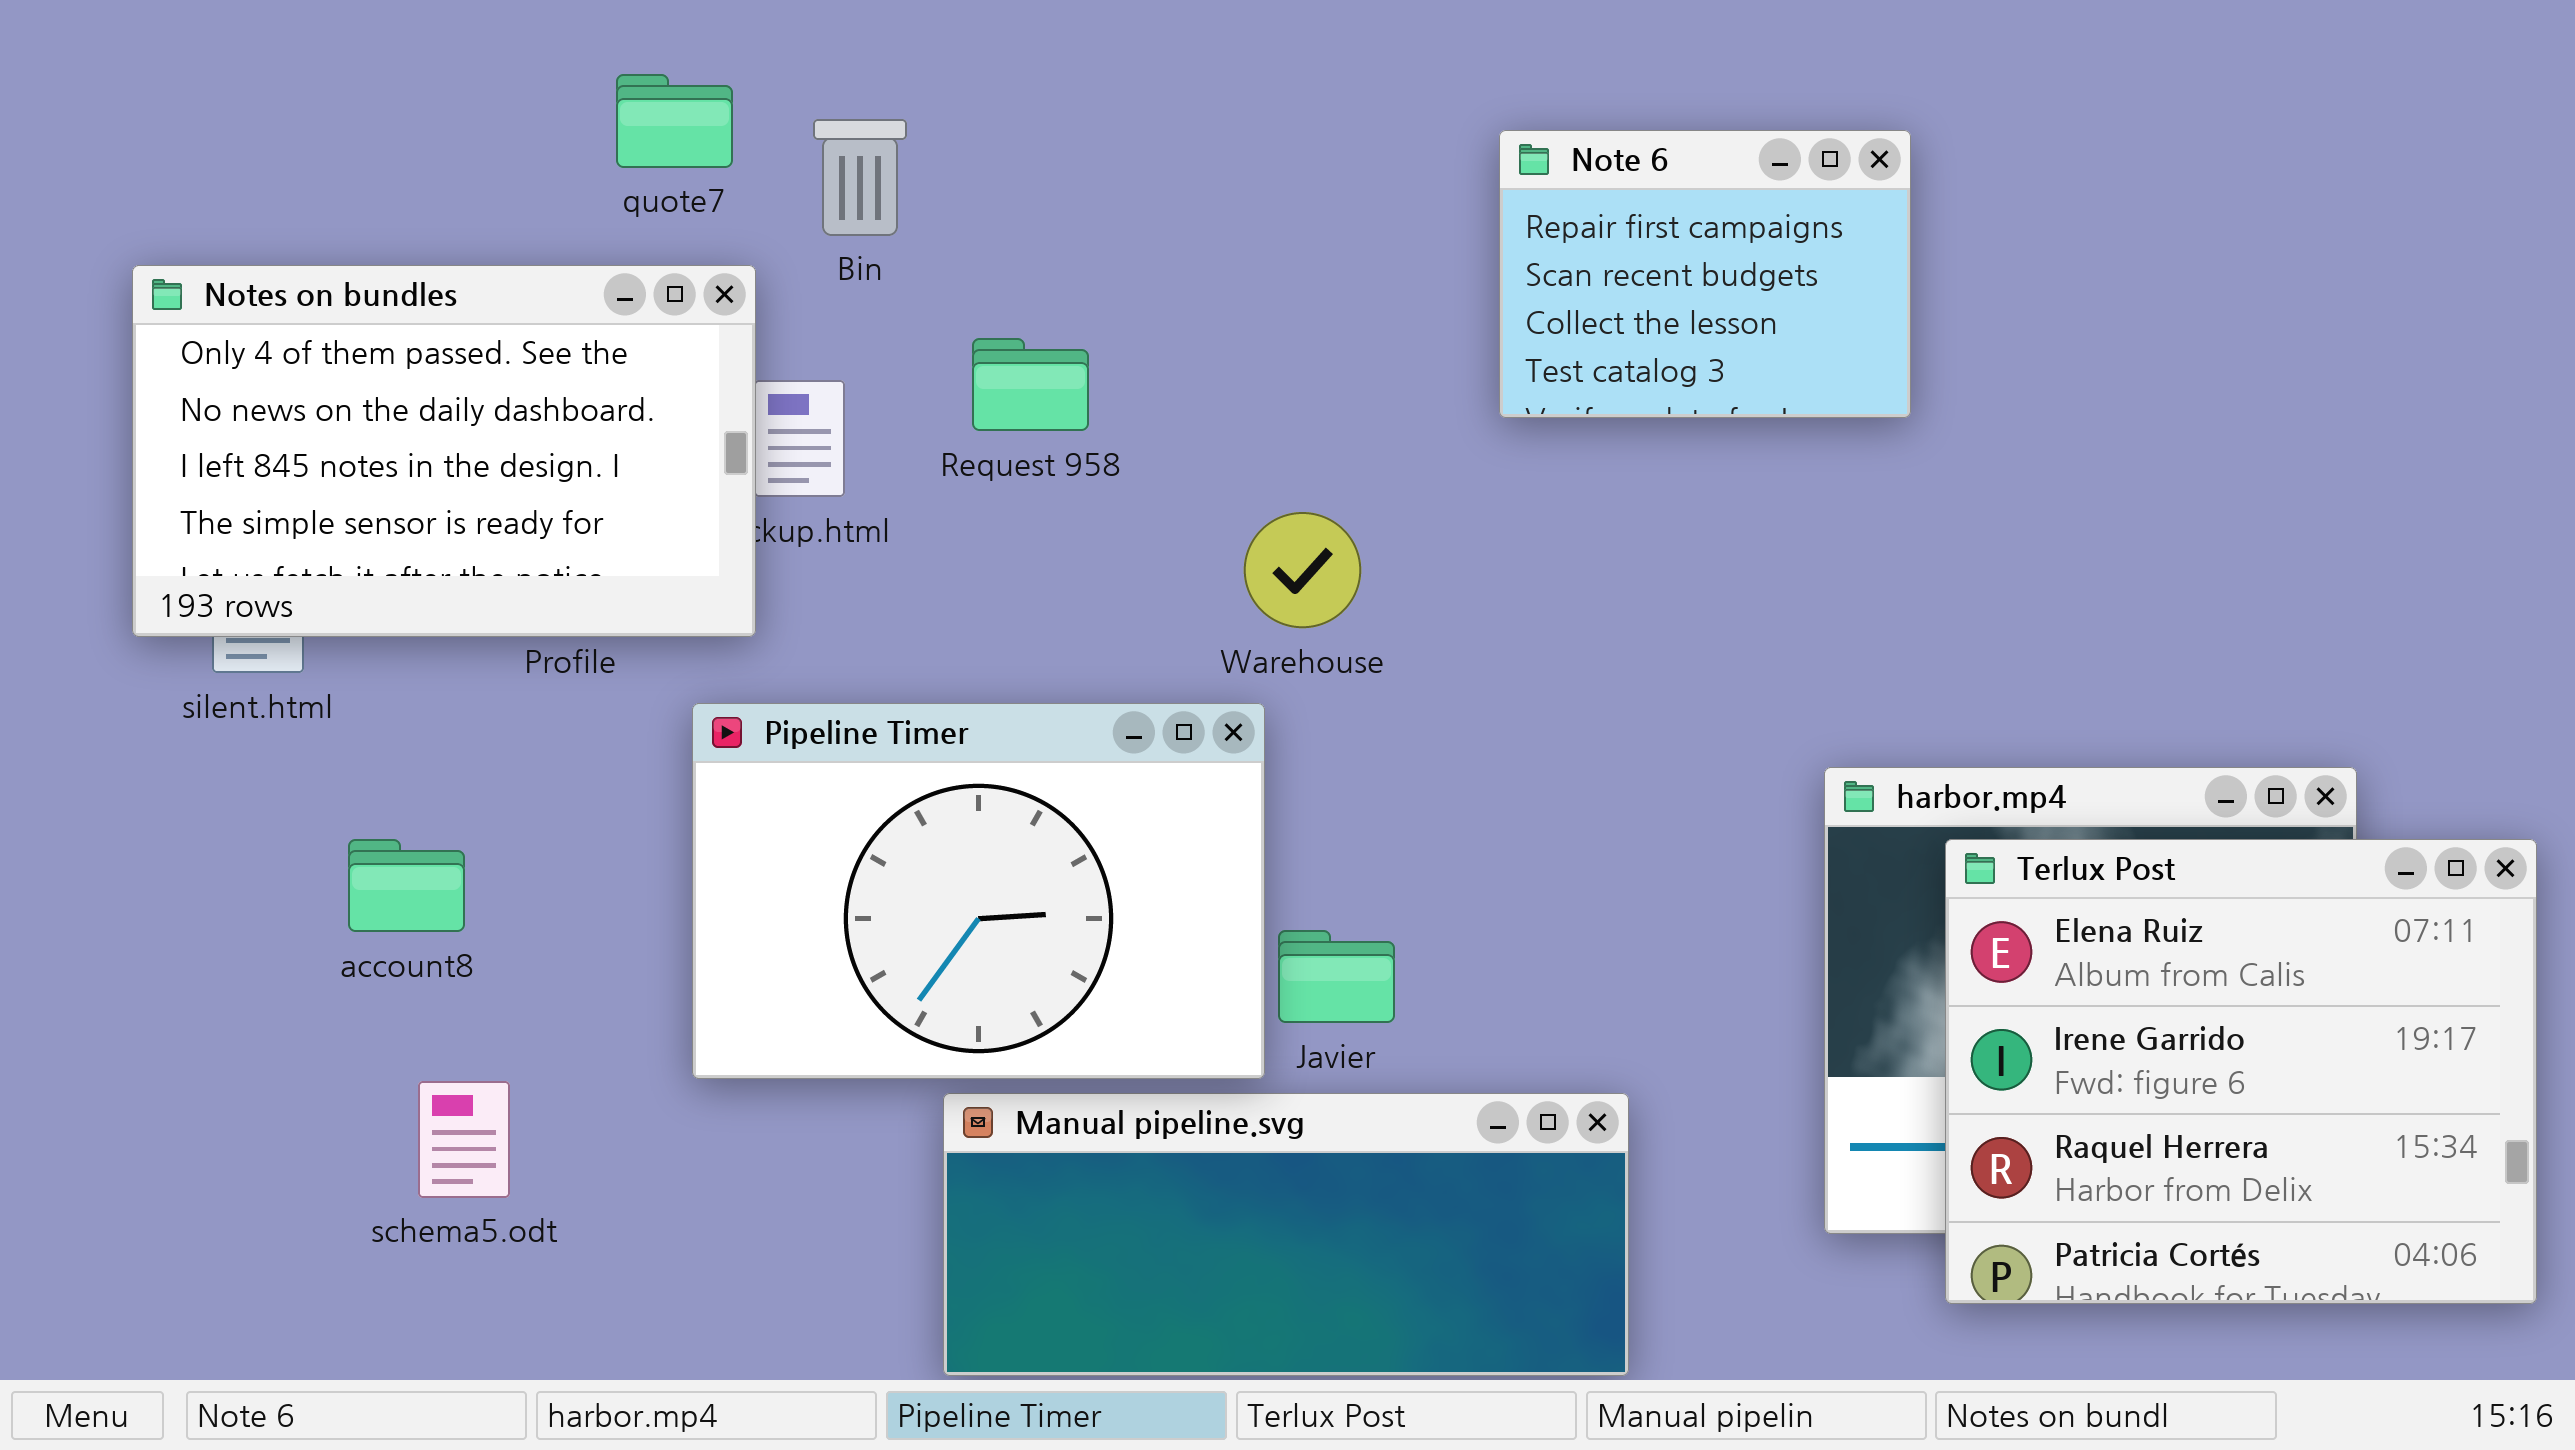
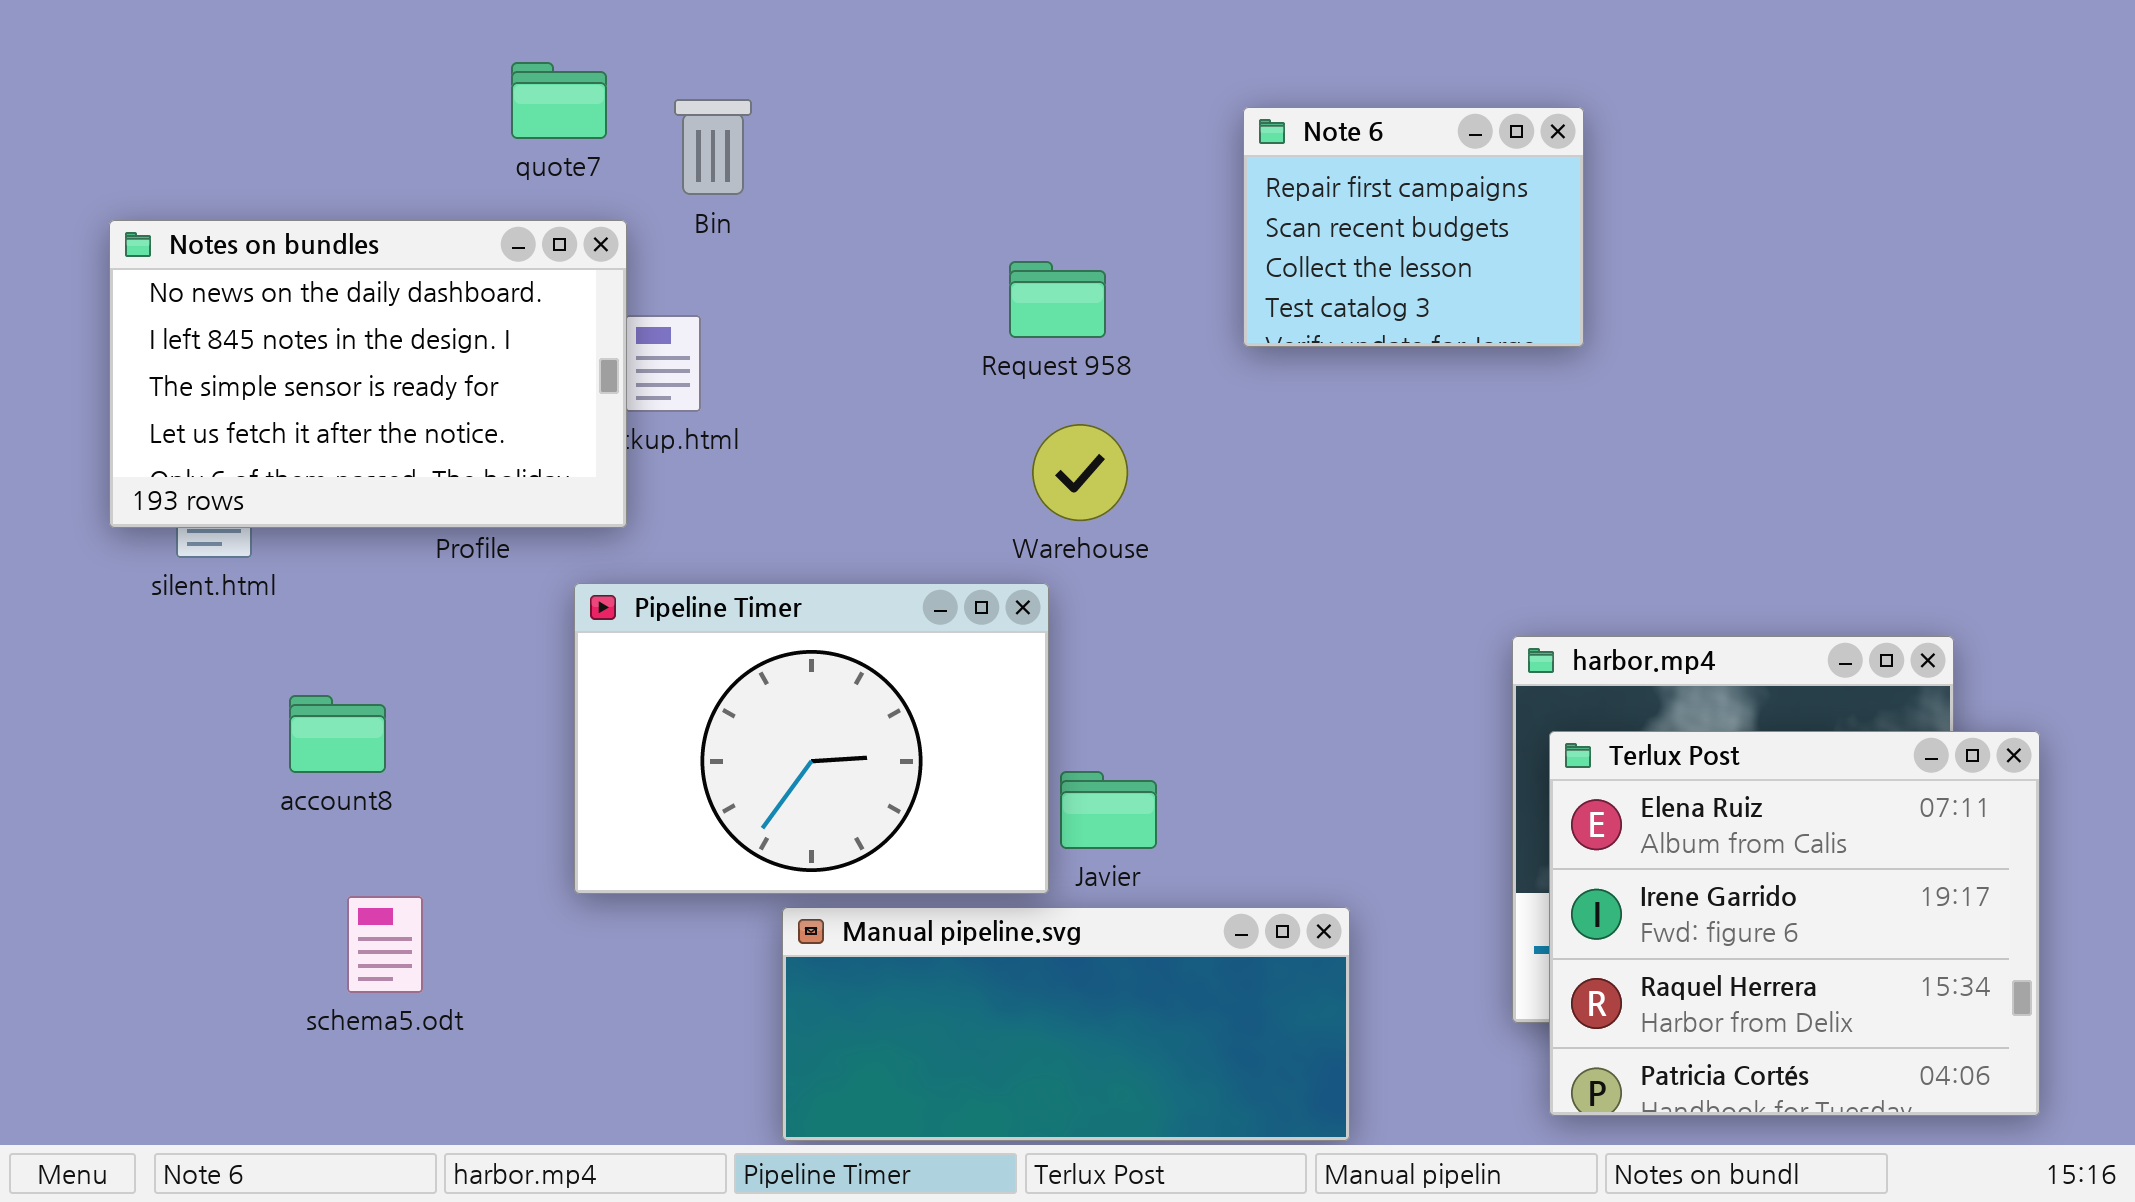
Notes on bundles: [132,265,756,637] -> [109,220,627,528], scrolled down 1 row
Request 958: [972,338,1089,431] -> [1009,261,1106,338], moved
Terlux Post: [1945,839,2537,1304] -> [1549,731,2040,1116], moved

